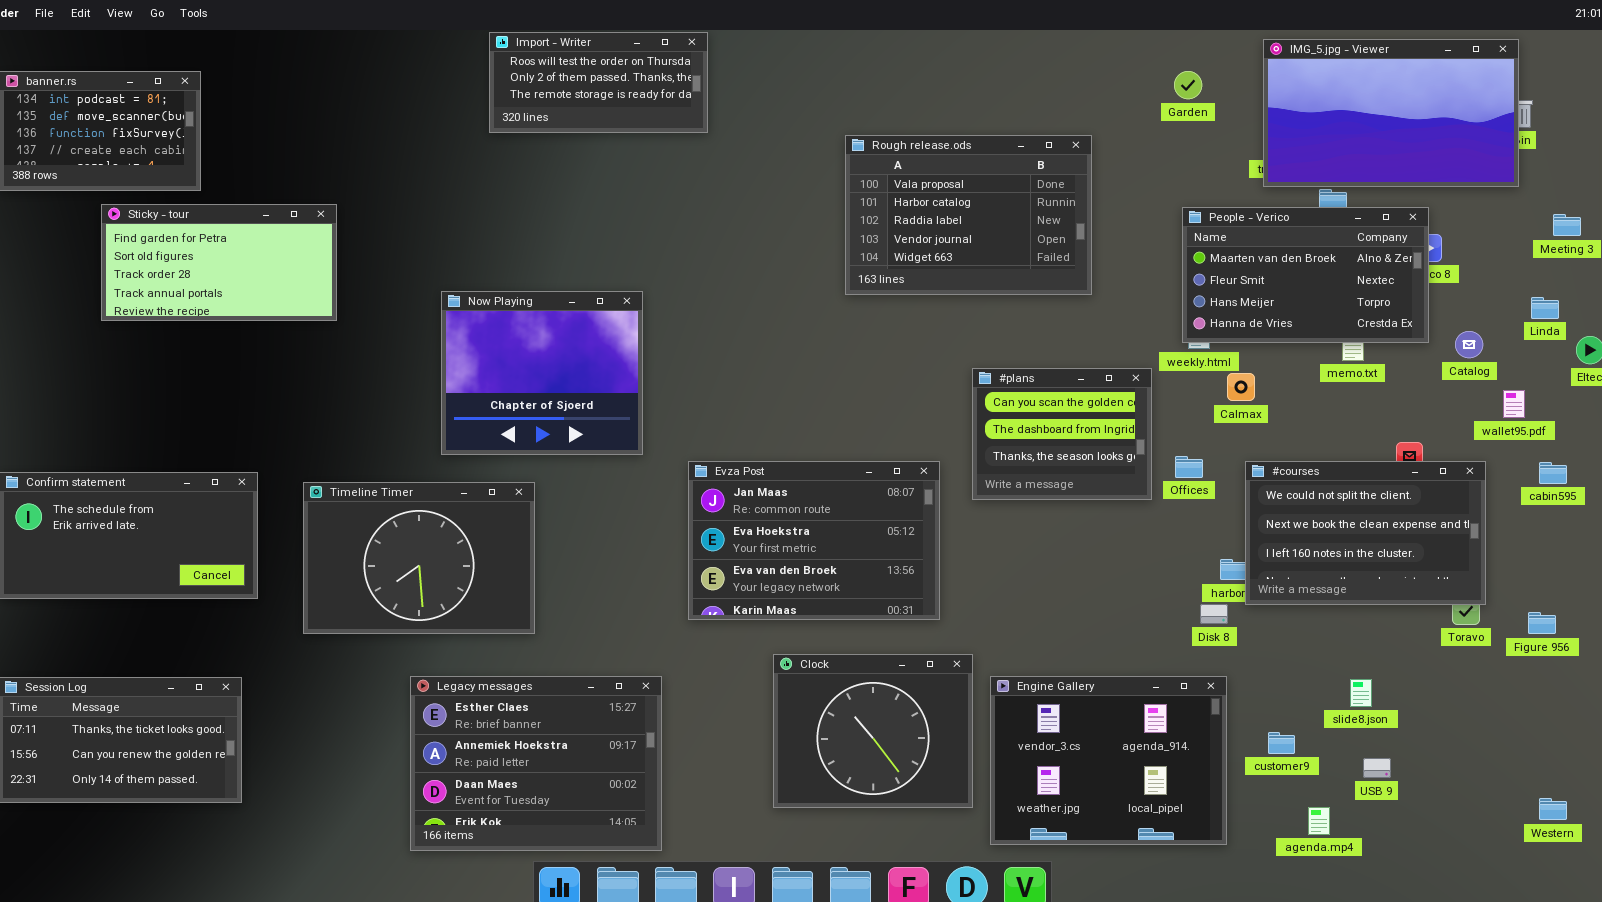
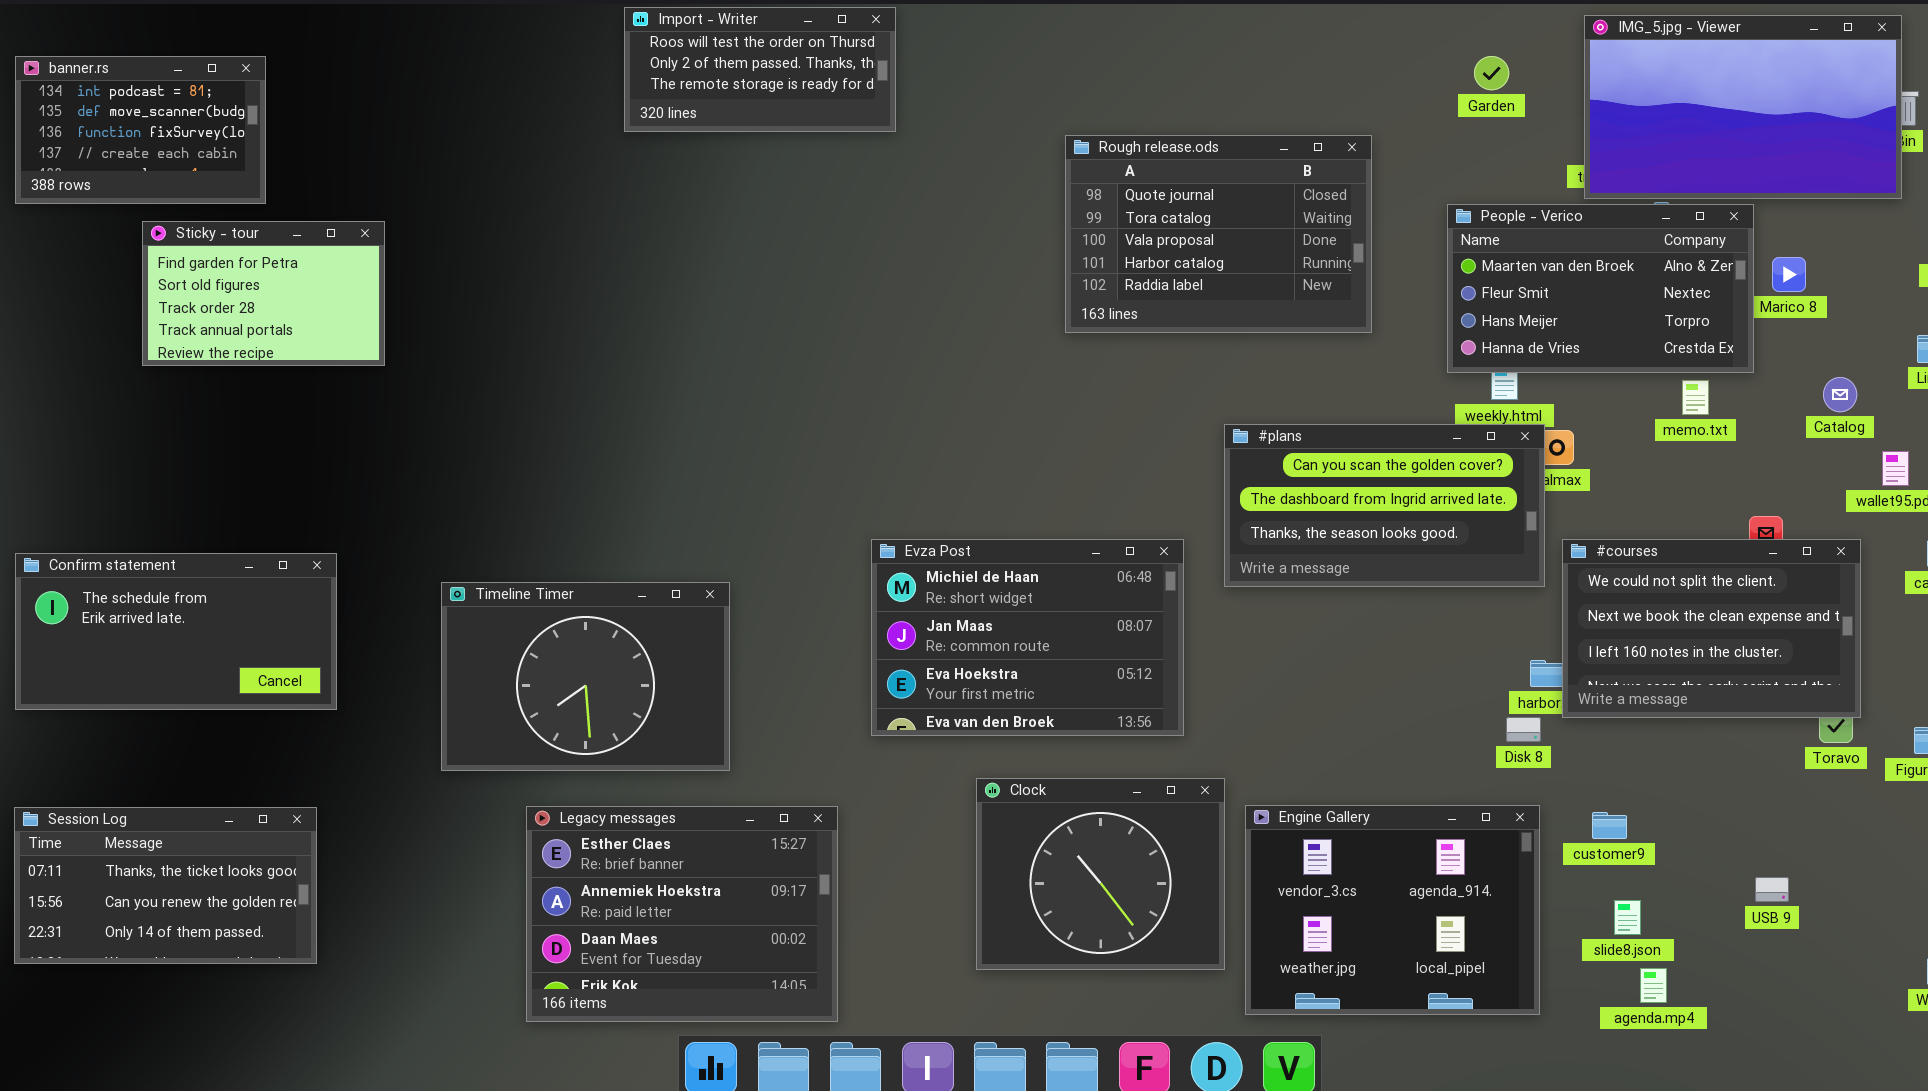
Rough release.ods: [845,135,1092,295] -> [1065,135,1372,333], scrolled up 2 rows
Sticky - tour: [101,204,337,321] -> [142,221,385,366], resized
People - Verico: [1182,207,1429,343] -> [1447,204,1754,373], moved
Now Playing: [441,291,643,455] -> none, closed
#plans: [972,368,1152,500] -> [1224,424,1545,587], resized
Evza Post: [688,461,940,620] -> [871,539,1184,736], scrolled up 1 row
Timeline Timer: [303,482,535,634] -> [441,582,730,771], moved
slide8.json: [1350,679,1372,707] -> [1614,900,1641,935], moved
customer9: [1268,732,1295,754] -> [1592,812,1627,839], moved
USB 9: [1363,758,1391,778] -> [1755,877,1789,902], moved

